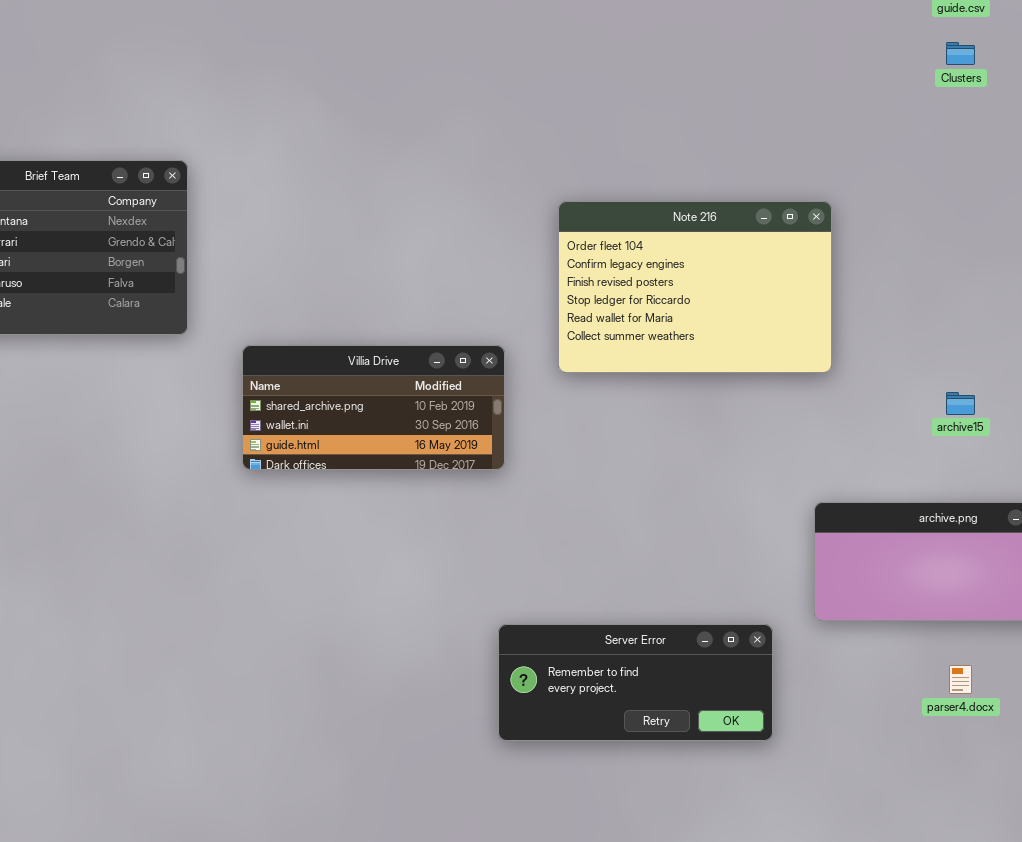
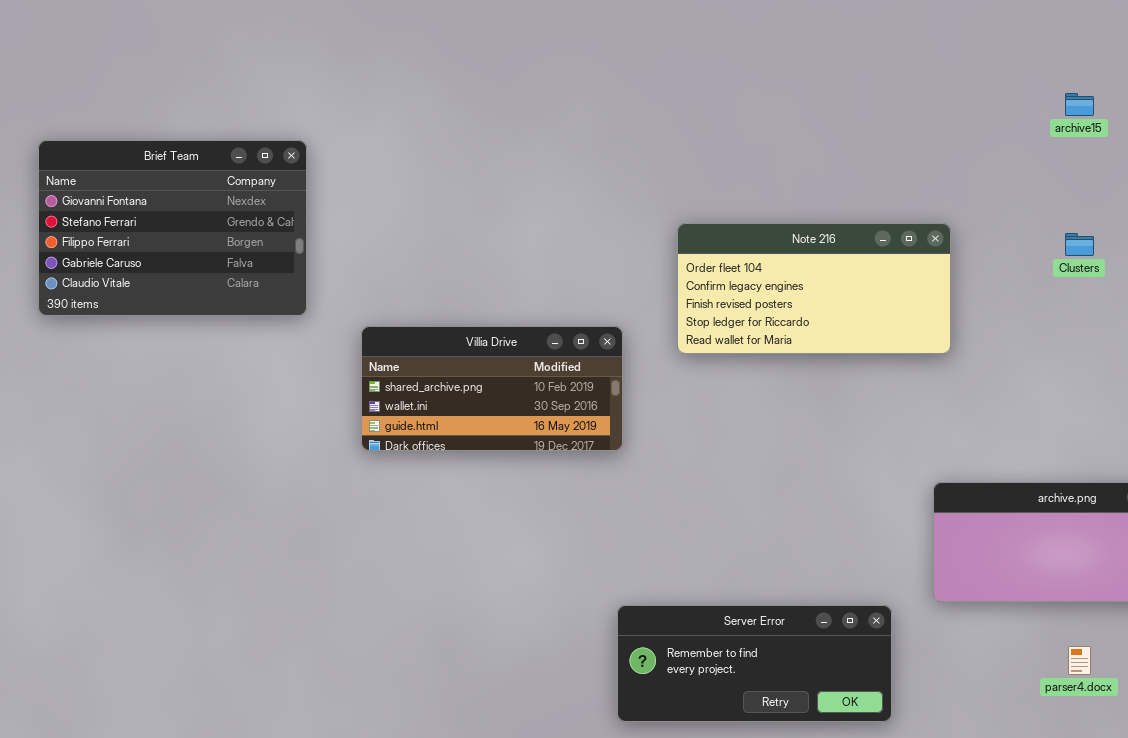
Clusters: [946,42,975,65] -> [1065,233,1094,256], moved
Note 216: [558,201,832,373] -> [677,223,951,354], resized
archive15: [946,392,975,415] -> [1065,93,1094,116], moved

